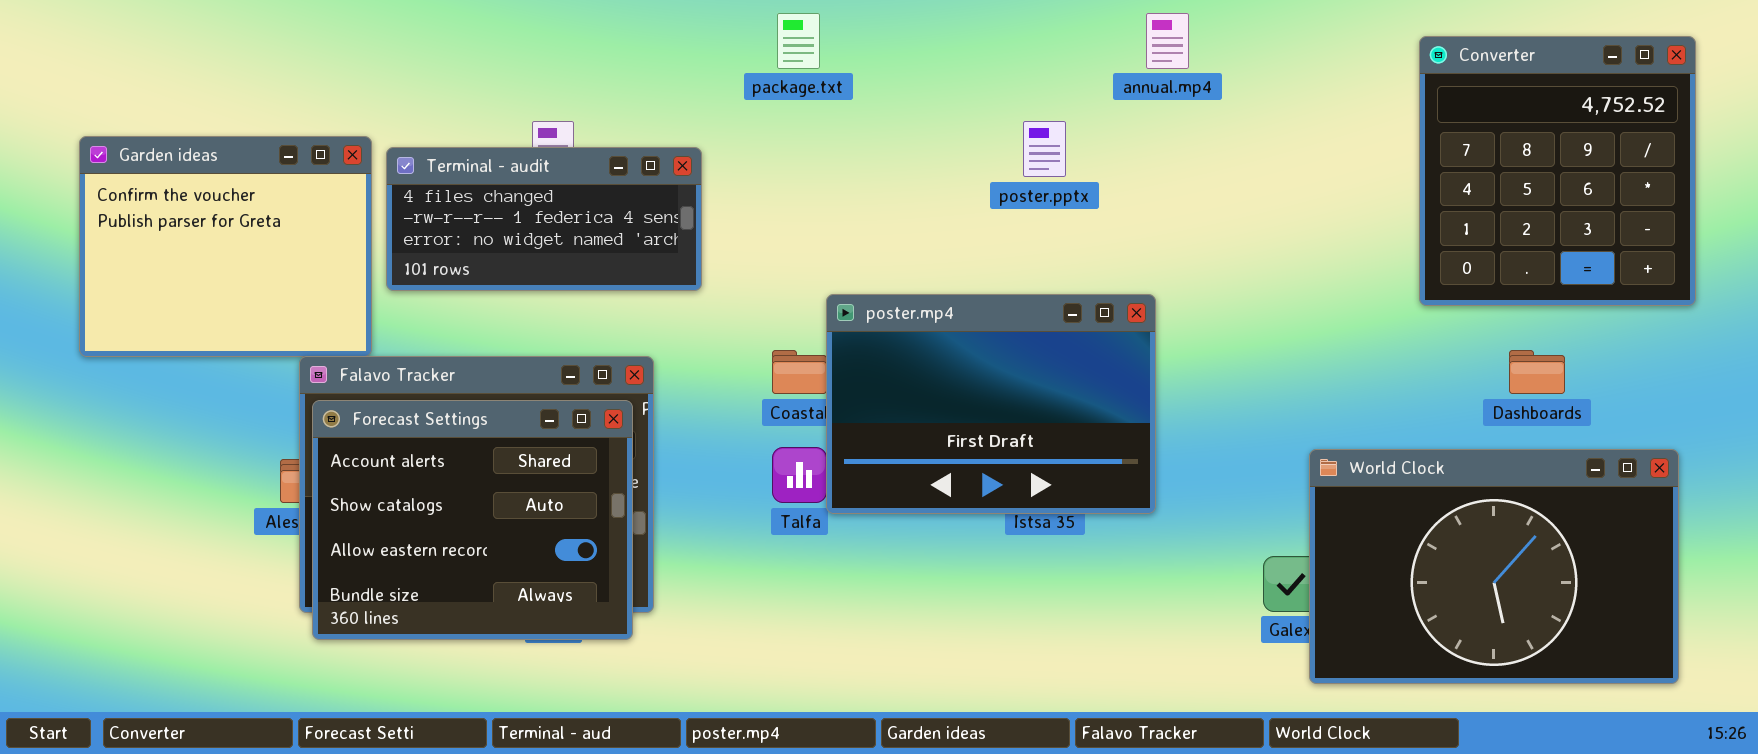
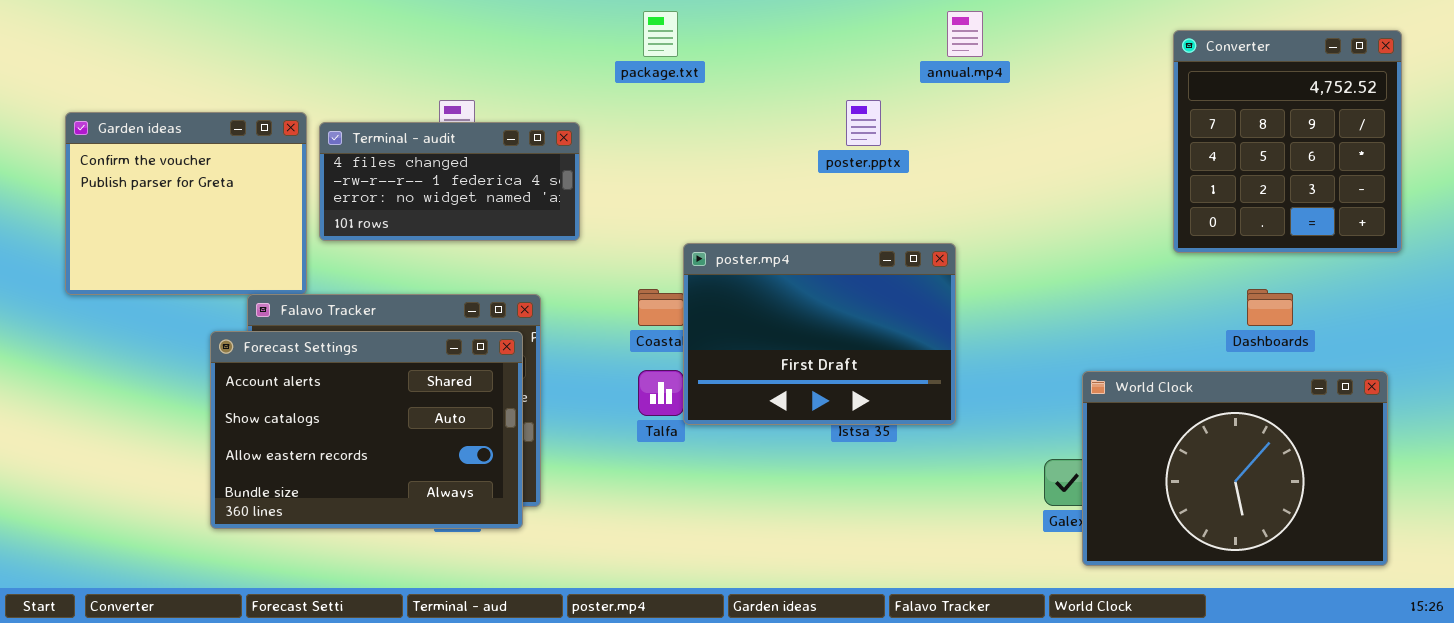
Forecast Settings: [312,400,633,640] -> [210,331,523,529], resized

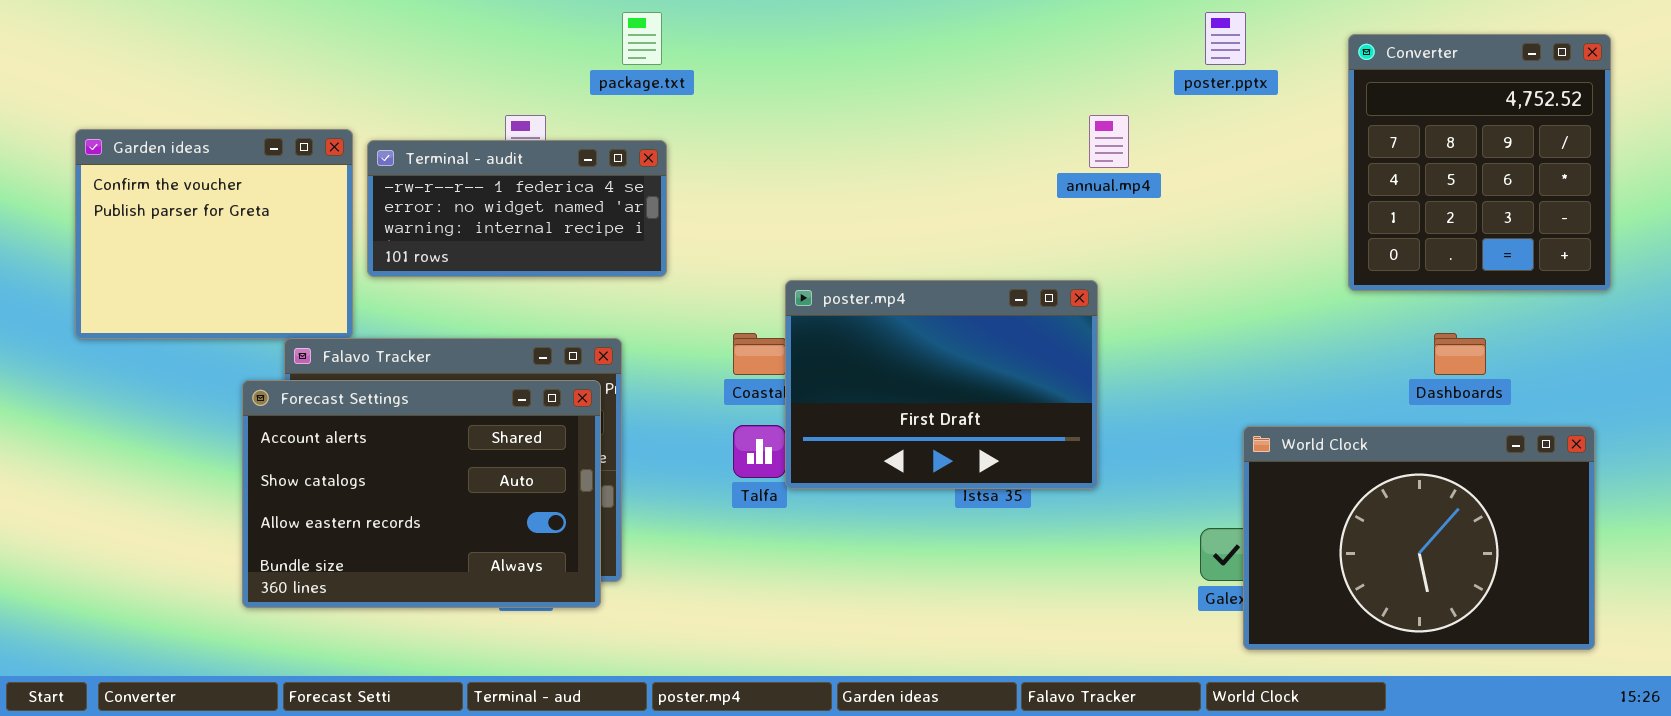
package.txt: [643,11,678,57] -> [622,12,662,65], moved
annual.mp4: [947,11,983,57] -> [1089,115,1129,168], moved
poster.pptx: [846,100,881,146] -> [1205,12,1246,65], moved
Terminal - audit: [319,122,580,241] -> [367,140,667,277], scrolled down 1 row

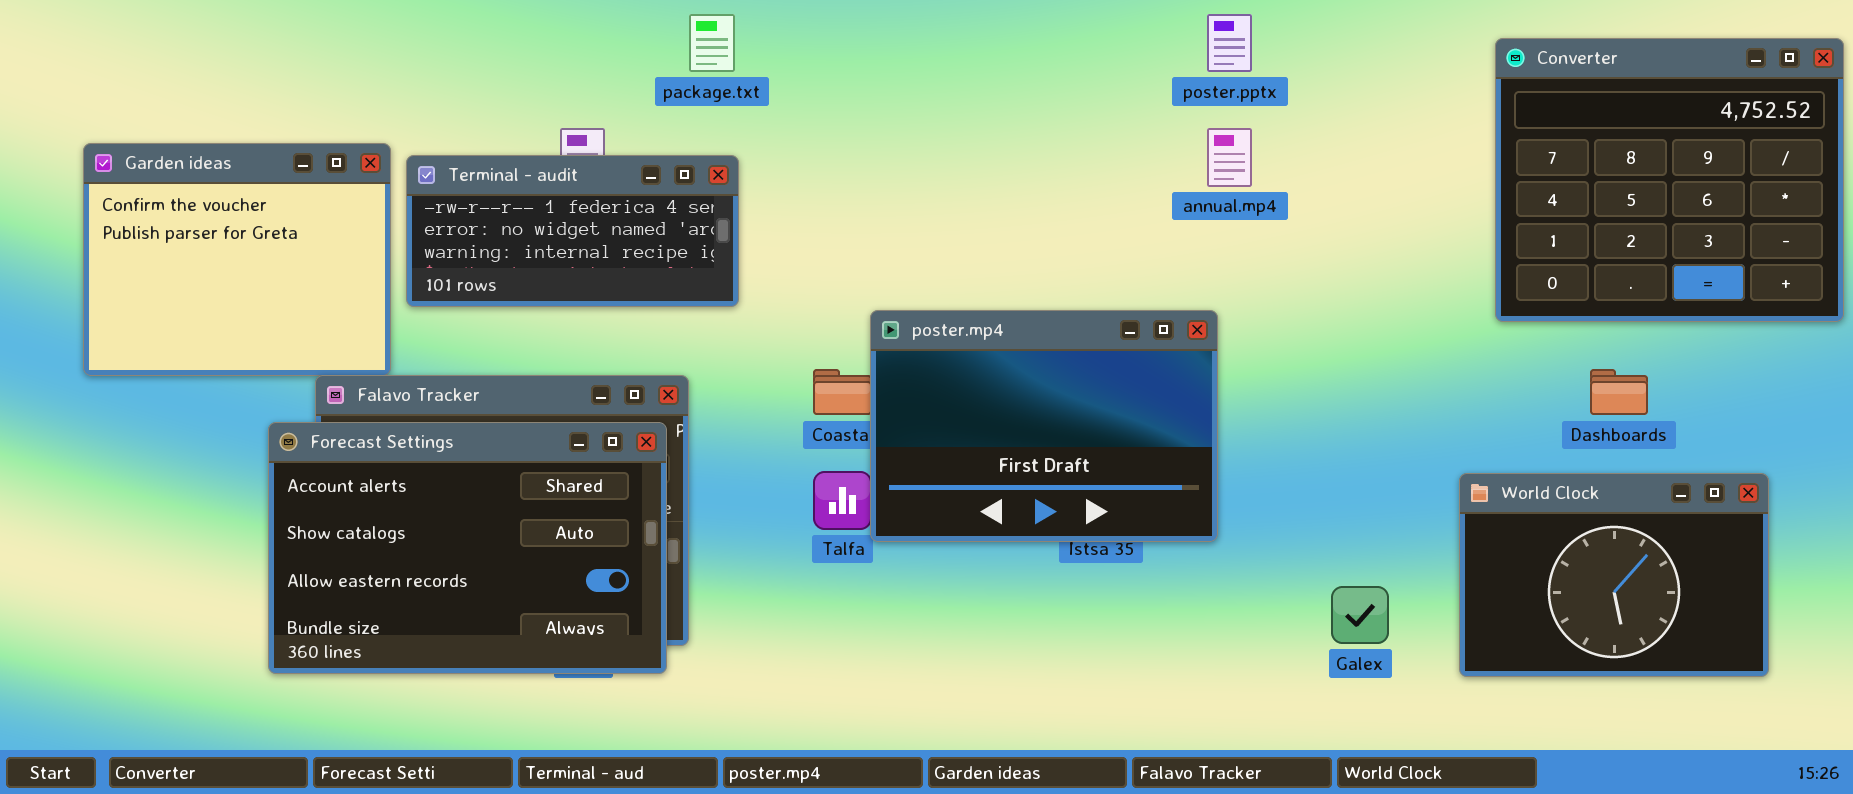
poster.pptx: [1205,12,1246,65] -> [1207,14,1252,72], moved
Converter: [1348,34,1611,291] -> [1495,38,1844,322], resized
World Clock: [1243,426,1595,650] -> [1459,473,1769,677], resized

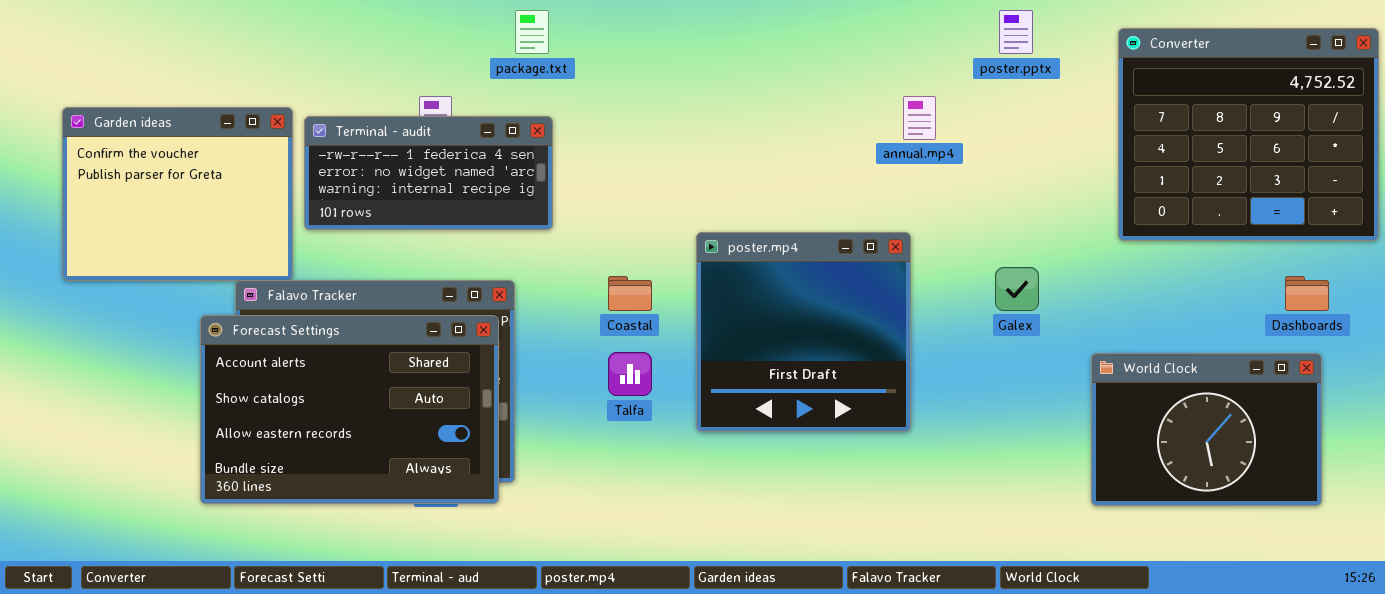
poster.pptx: [1207,14,1252,72] -> [999,10,1033,54], moved
poster.mp4: [870,310,1218,542] -> [696,232,911,432], resized
Dashboards: [1590,369,1648,415] -> [1285,276,1329,311], moved
Galex: [1331,586,1389,644] -> [995,267,1039,311], moved

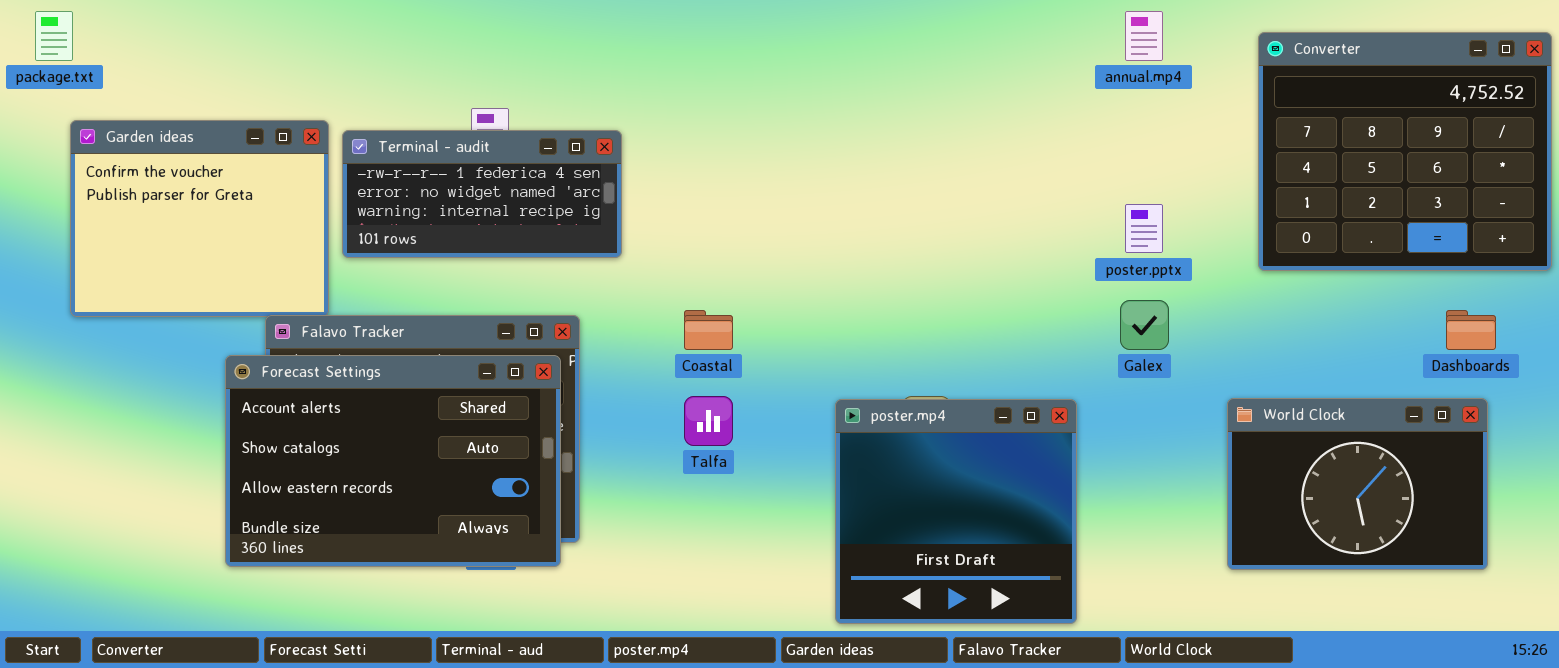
package.txt: [515,10,549,54] -> [35,11,73,61], moved
poster.pptx: [999,10,1033,54] -> [1125,204,1163,253], moved
annual.mp4: [903,96,936,140] -> [1125,11,1163,61], moved
poster.mp4: [696,232,911,432] -> [835,399,1077,624], moved

